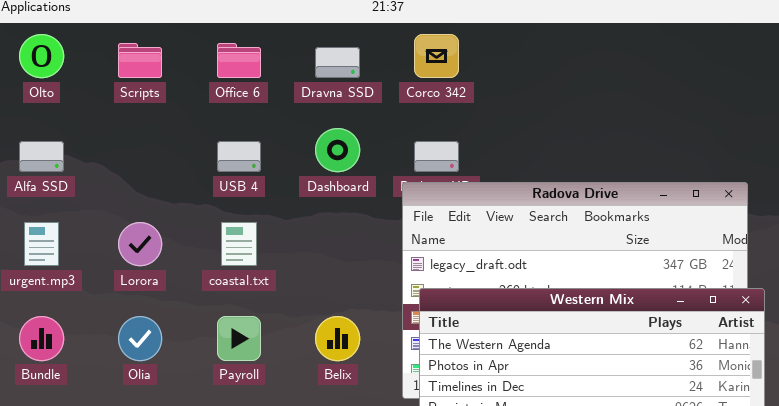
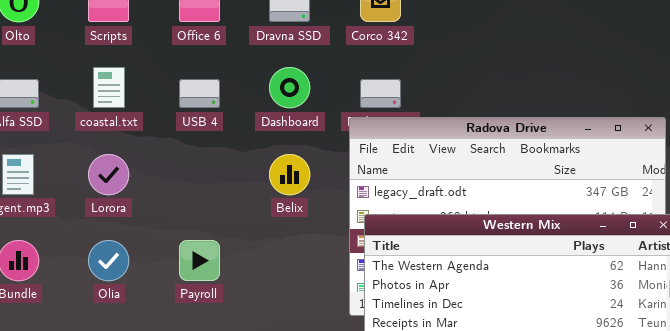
coastal.txt: [221,222,257,266] -> [93,67,125,108], moved
Belix: [315,316,360,361] -> [269,154,310,195], moved

